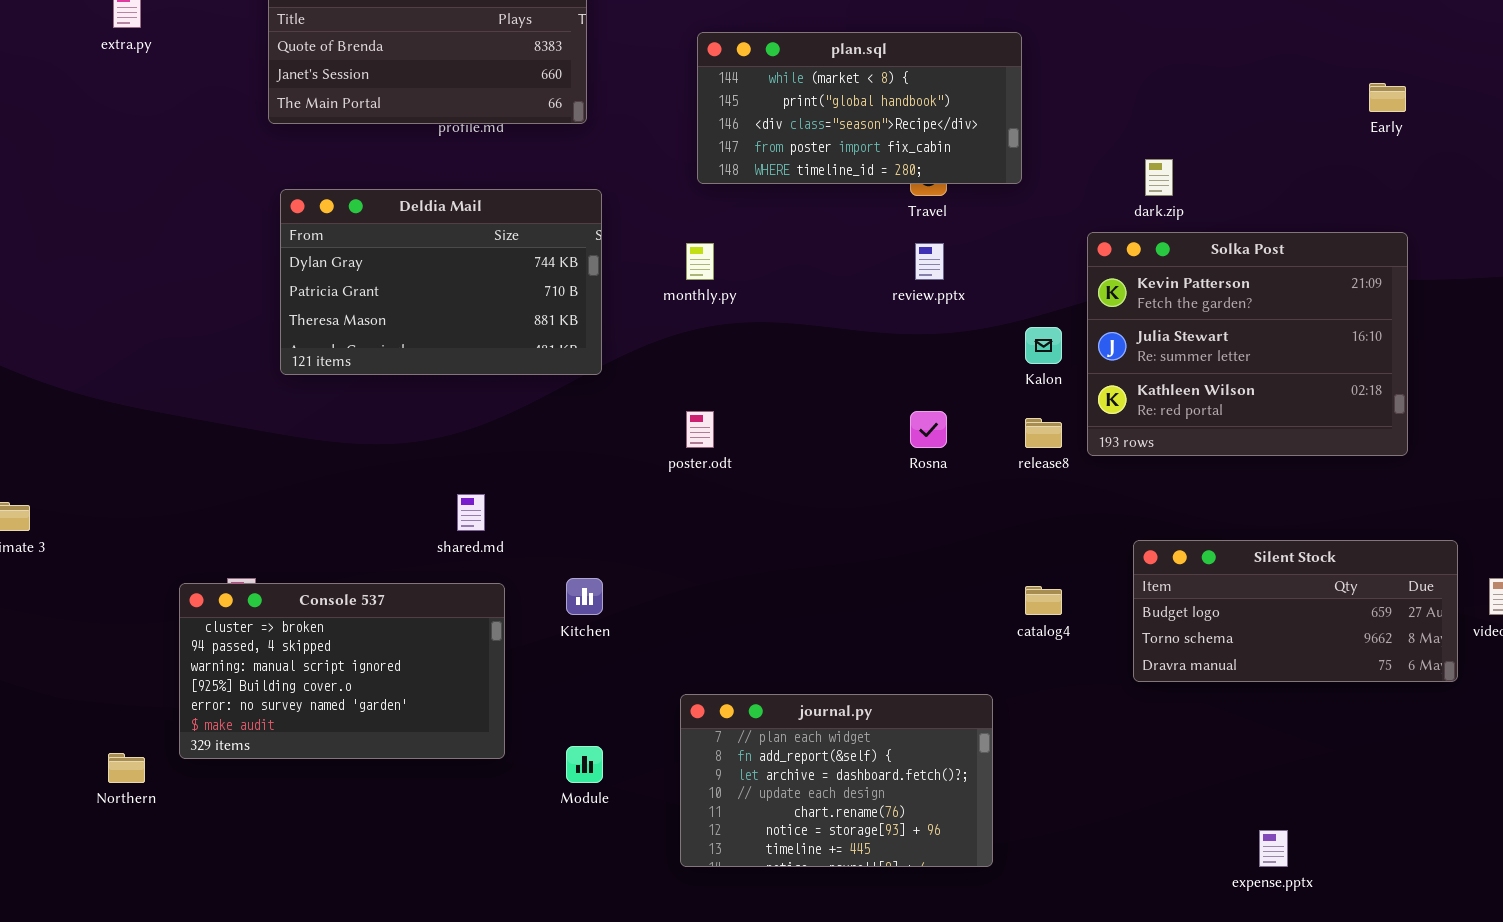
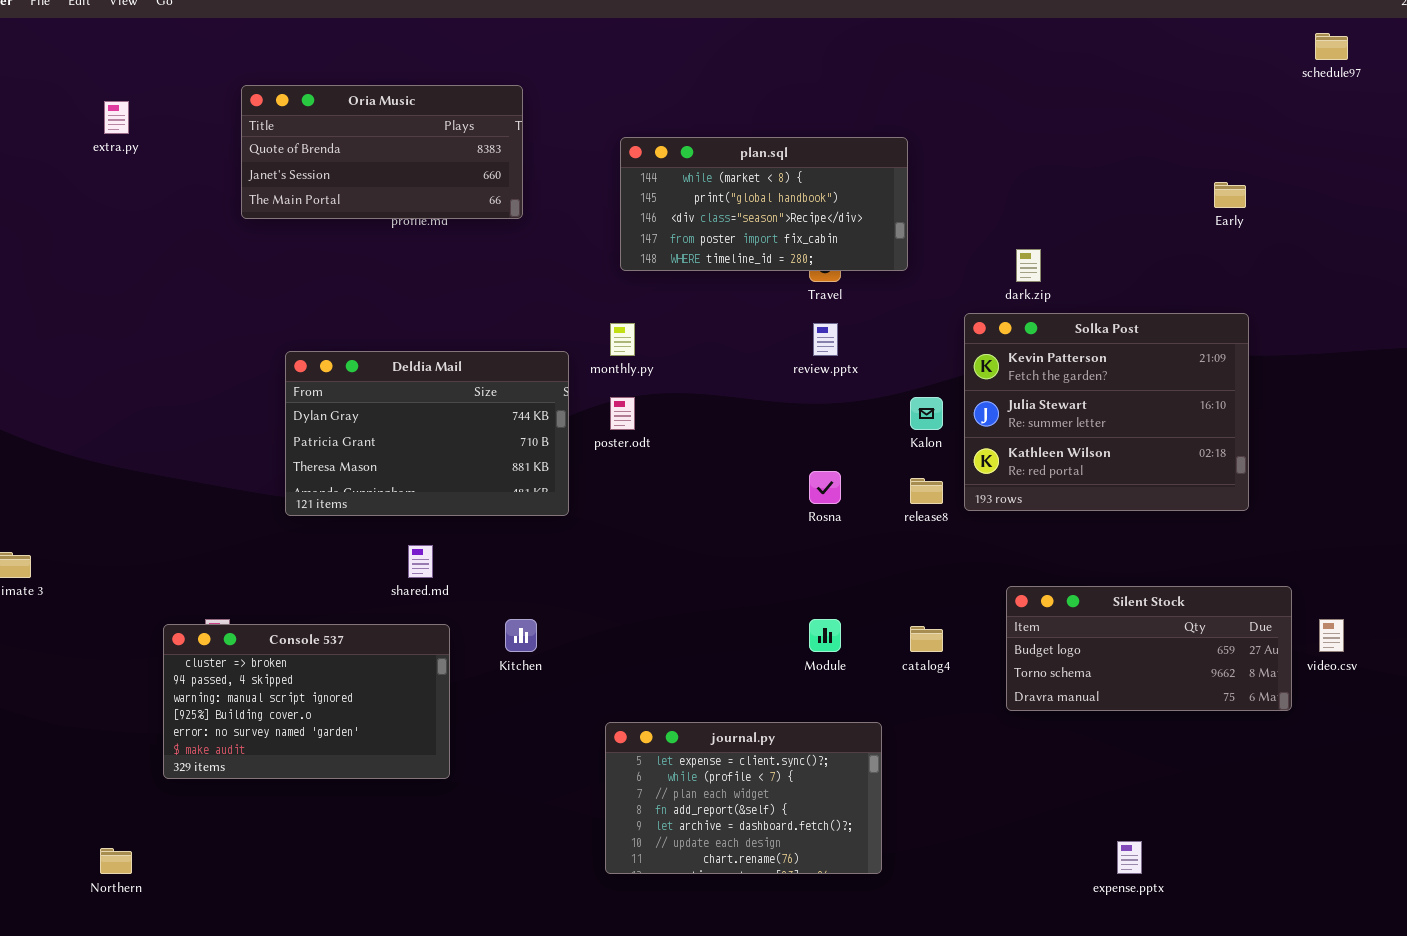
Deldia Mail: [280,189,602,375] -> [285,351,569,516], moved
poster.odt: [686,411,714,448] -> [610,397,635,430], moved
journal.py: [680,694,993,867] -> [605,722,882,874], scrolled up 2 rows
Module: [566,746,603,783] -> [809,619,841,652], moved
Northern: [108,753,145,783] -> [100,848,132,874], moved

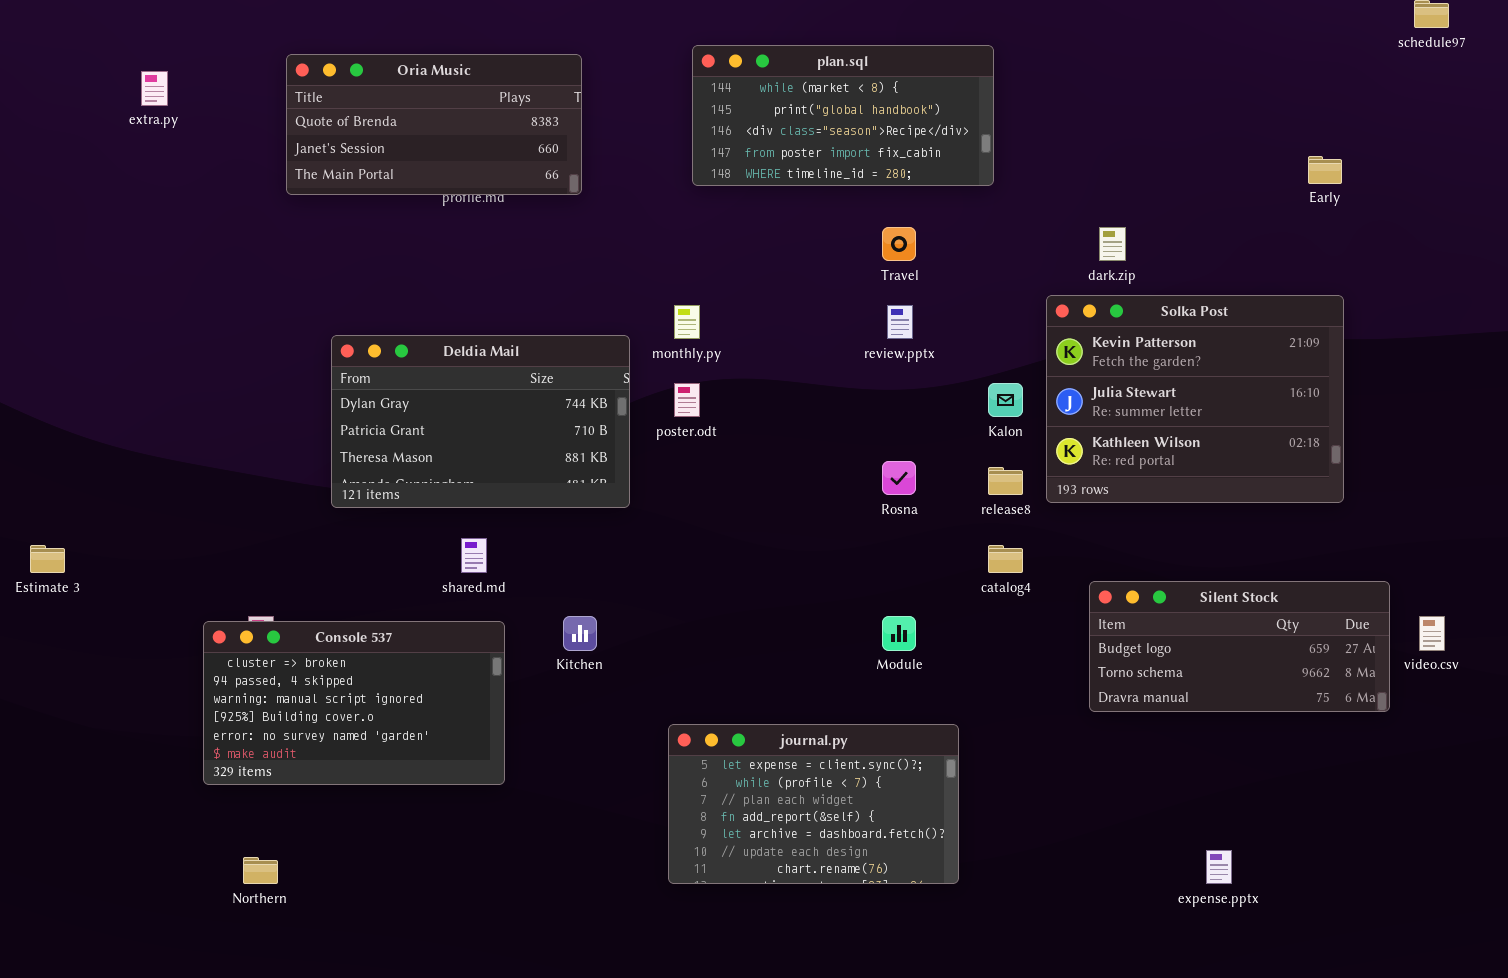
plan.sql: [620,137,908,271] -> [692,45,994,186], moved
catalog4: [910,626,943,652] -> [988,545,1023,573], moved
Northern: [100,848,132,874] -> [243,857,278,884], moved

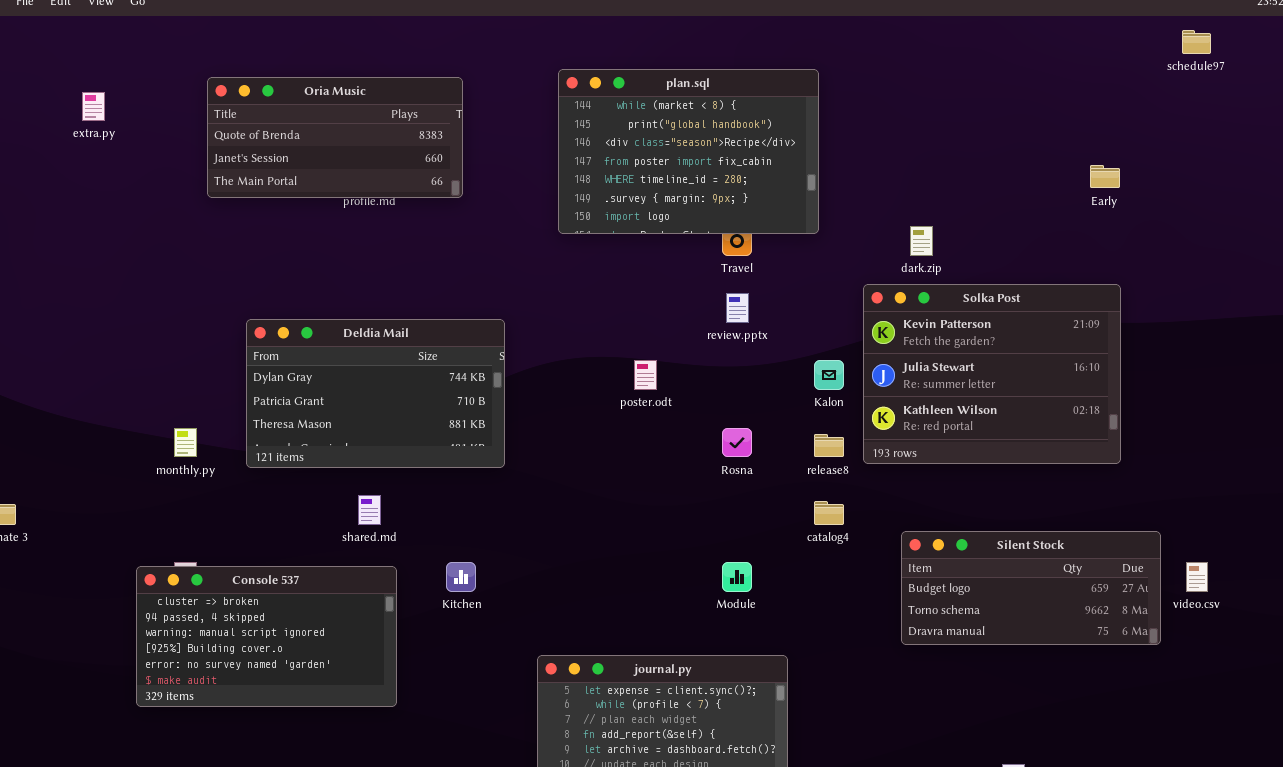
plan.sql: [692,45,994,186] -> [558,69,819,234], resized
monthly.py: [674,305,700,339] -> [174,428,197,457], moved
poster.odt: [674,383,700,417] -> [634,360,657,390], moved

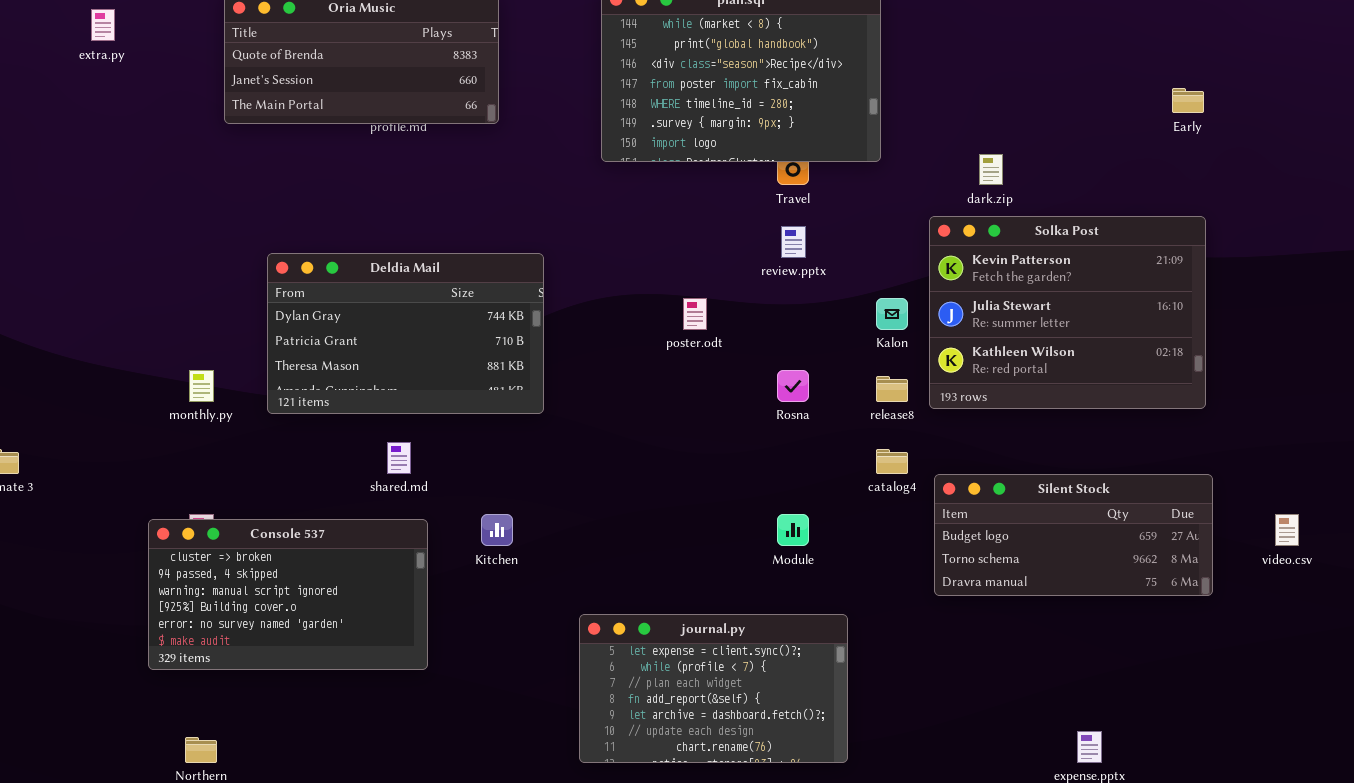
Silent Stock: [901,531,1161,645] -> [934,474,1213,596], moved

